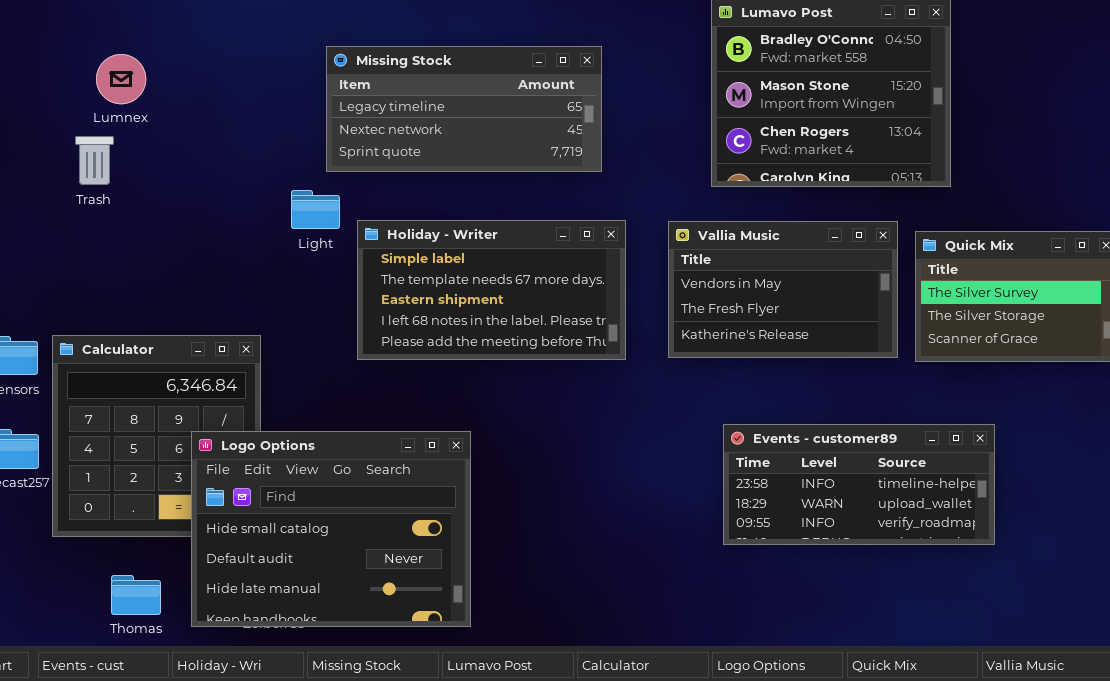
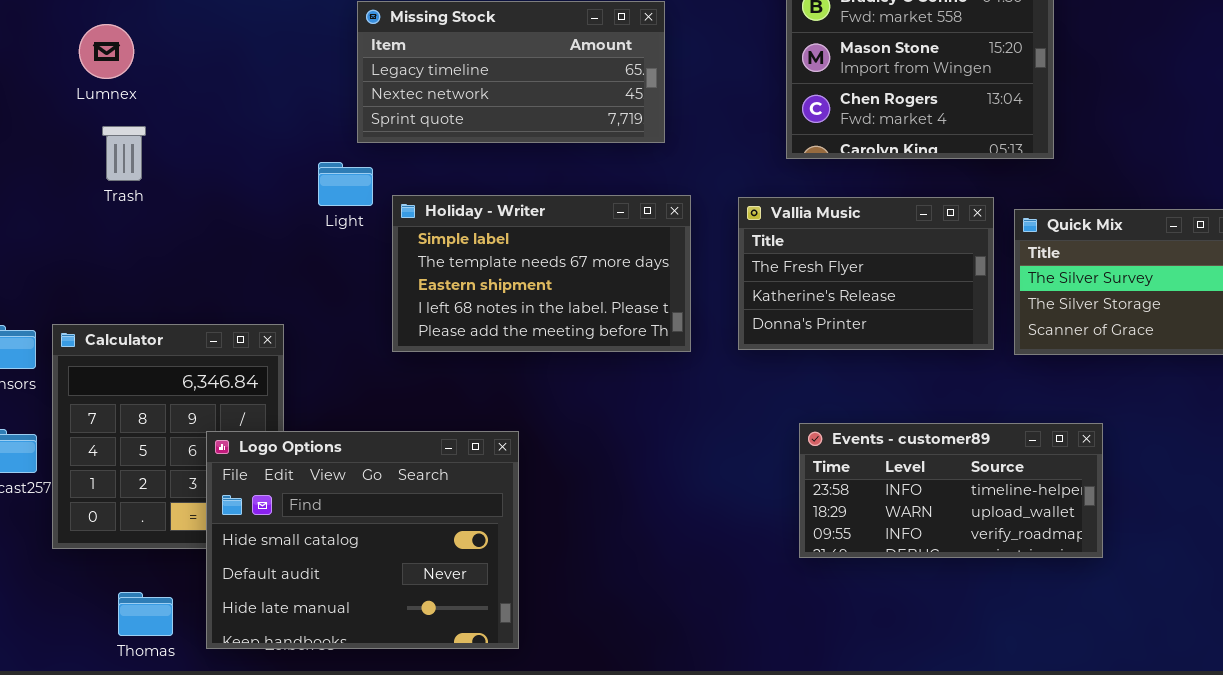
Lumnex: [96,54,146,104] -> [79,24,134,79], moved
Trash: [75,136,114,185] -> [102,126,146,181], moved
Vallia Music: [668,221,898,358] -> [738,197,994,350], scrolled down 1 row

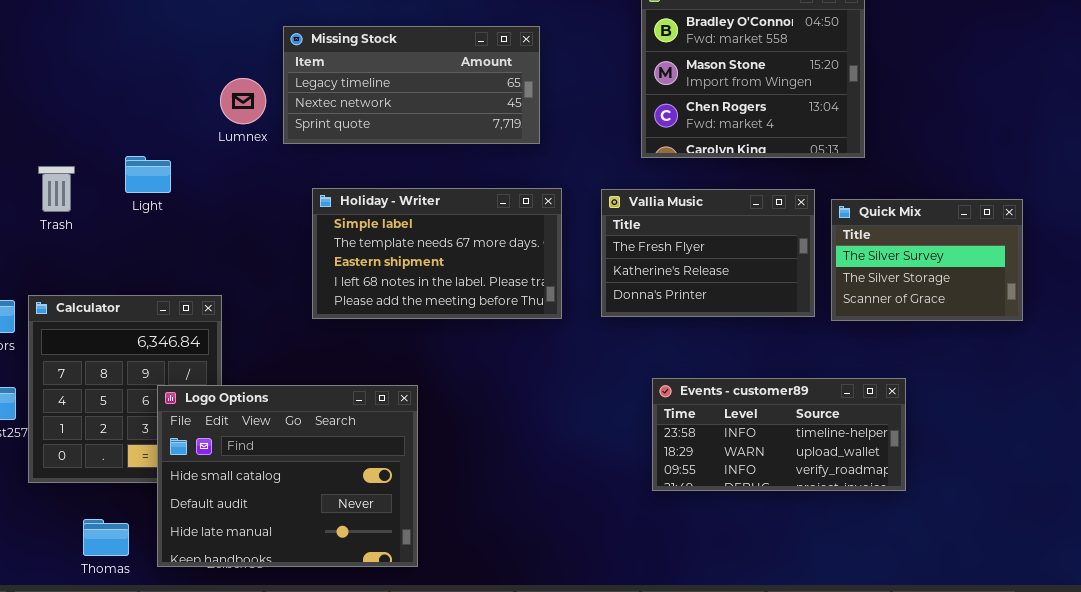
Lumnex: [79,24,134,79] -> [220,78,266,124], moved
Trash: [102,126,146,181] -> [38,166,75,212], moved
Light: [318,162,373,206] -> [125,156,171,193], moved

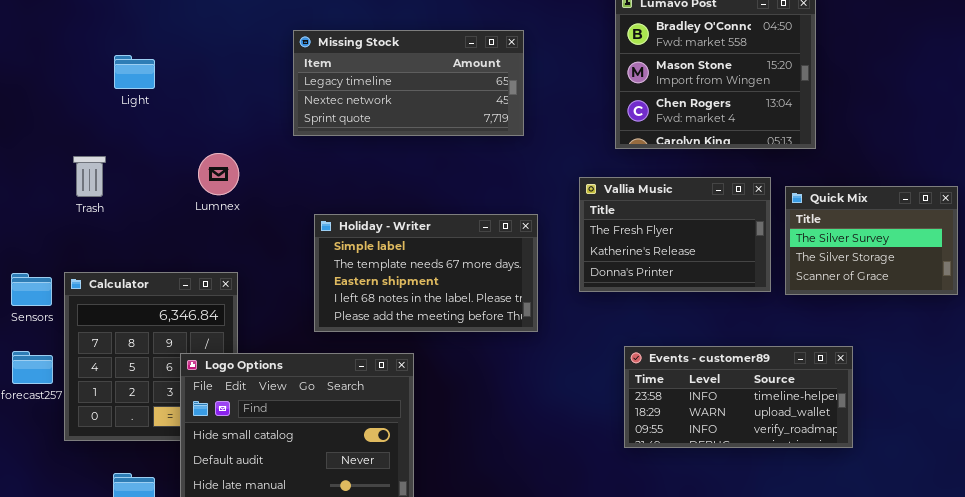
Lumnex: [220,78,266,124] -> [198,153,239,195], moved
Light: [125,156,171,193] -> [114,55,155,89], moved
Holiday - Writer: [312,188,562,319] -> [314,214,538,332], moved

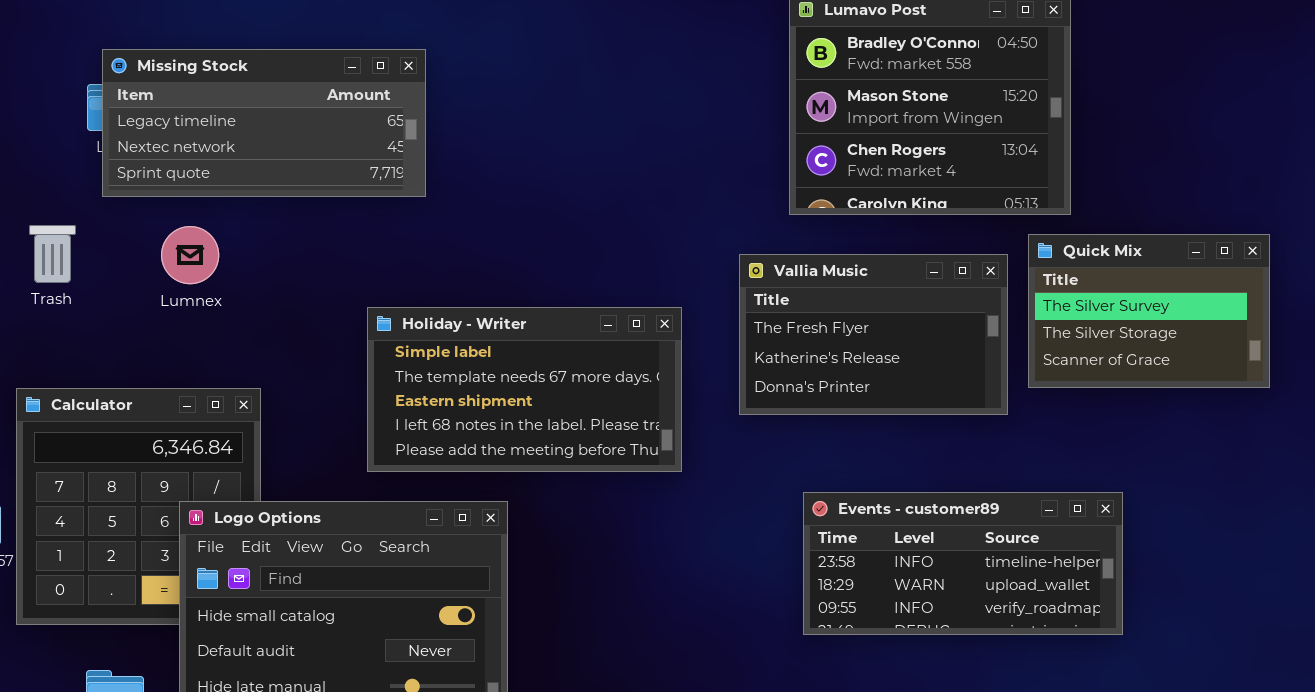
Missing Stock: [293,30,524,136] -> [102,49,426,197], moved
Lumnex: [198,153,239,195] -> [161,226,219,284], moved
Quick Mix: [785,186,958,295] -> [1028,234,1270,388], moved

